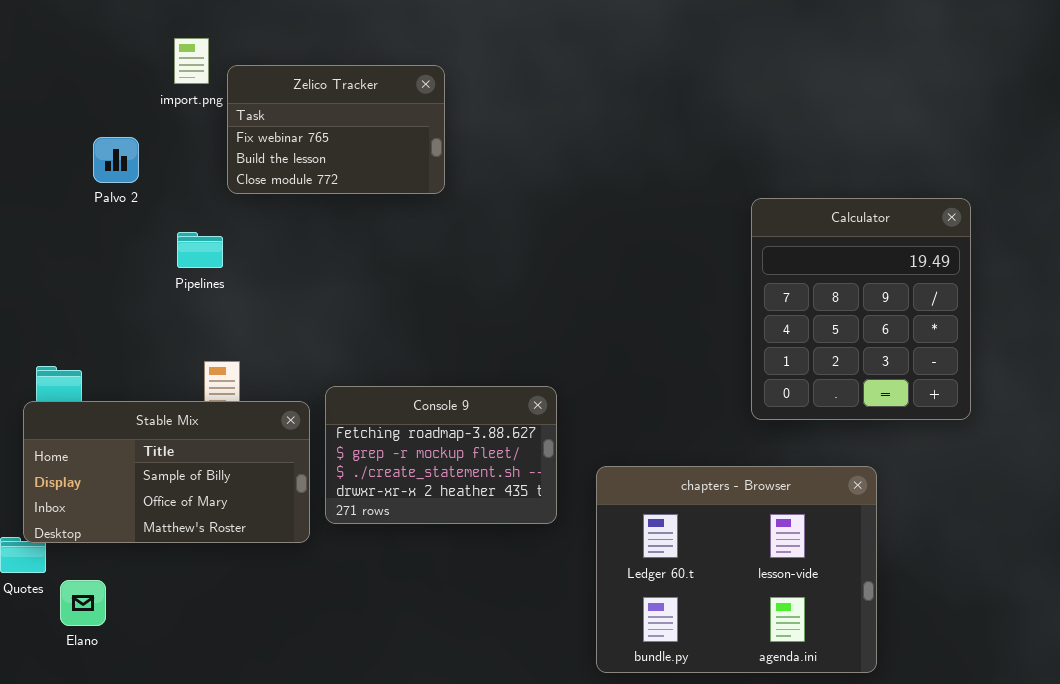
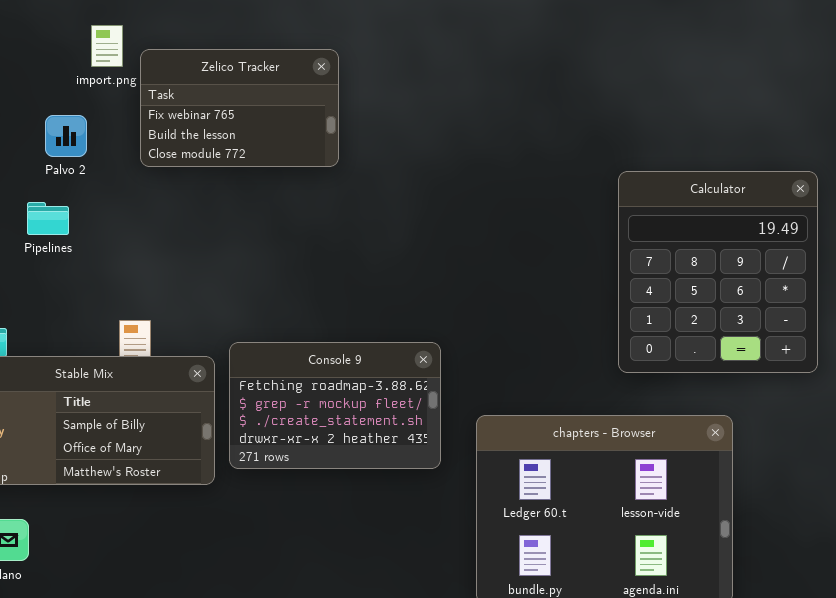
Palvo 2: [93,137,139,183] -> [45,115,87,157], moved
Pipelines: [177,232,223,268] -> [27,202,69,235], moved

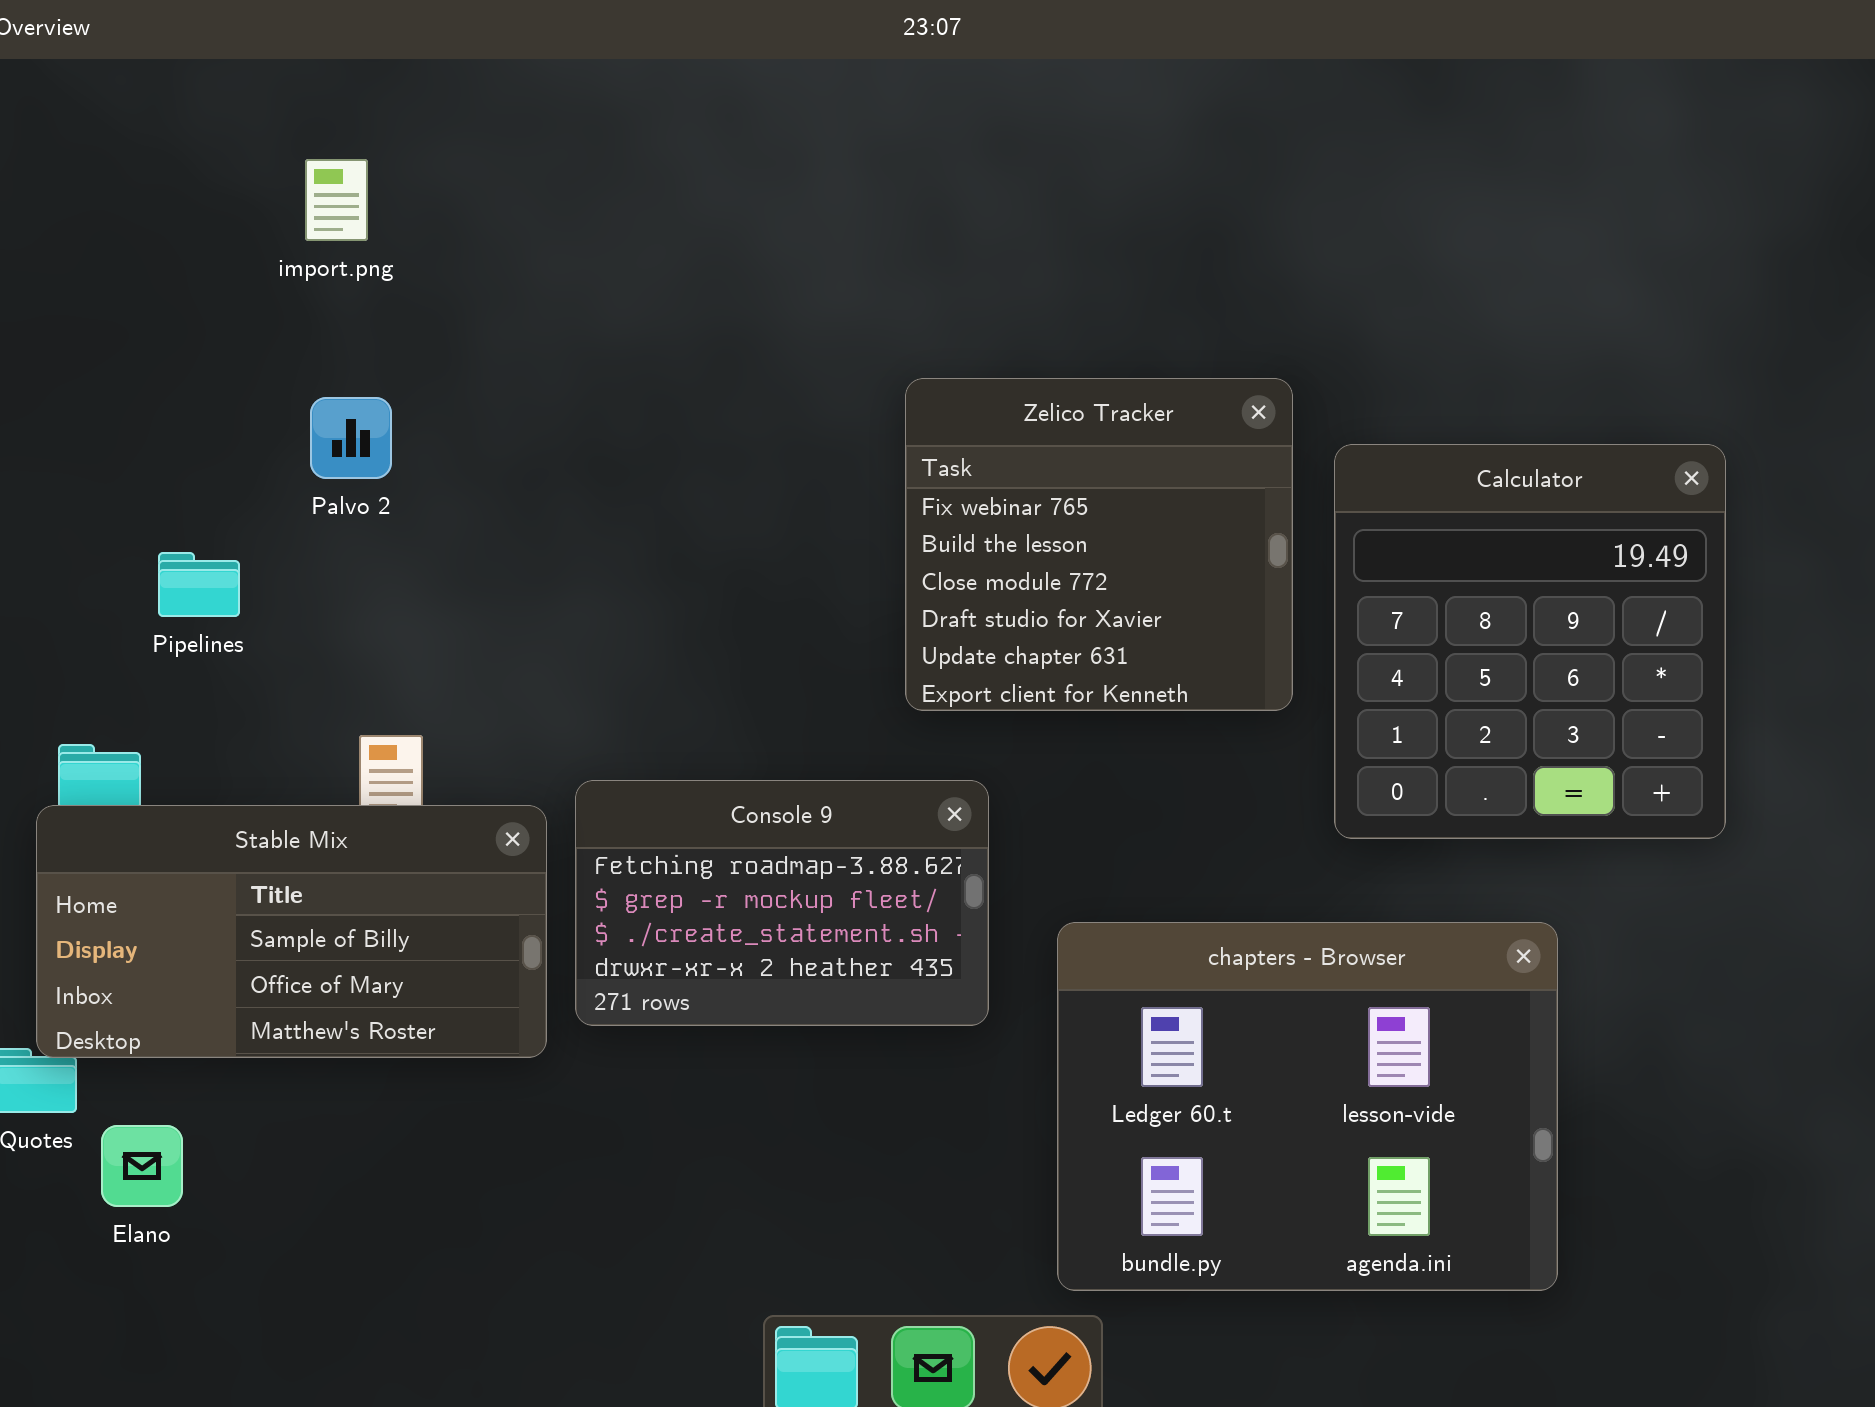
Zelico Tracker: [140,49,339,167] -> [905,378,1293,711], moved, resized
Palvo 2: [45,115,87,157] -> [310,397,392,479], moved
Pipelines: [27,202,69,235] -> [158,552,240,617], moved

